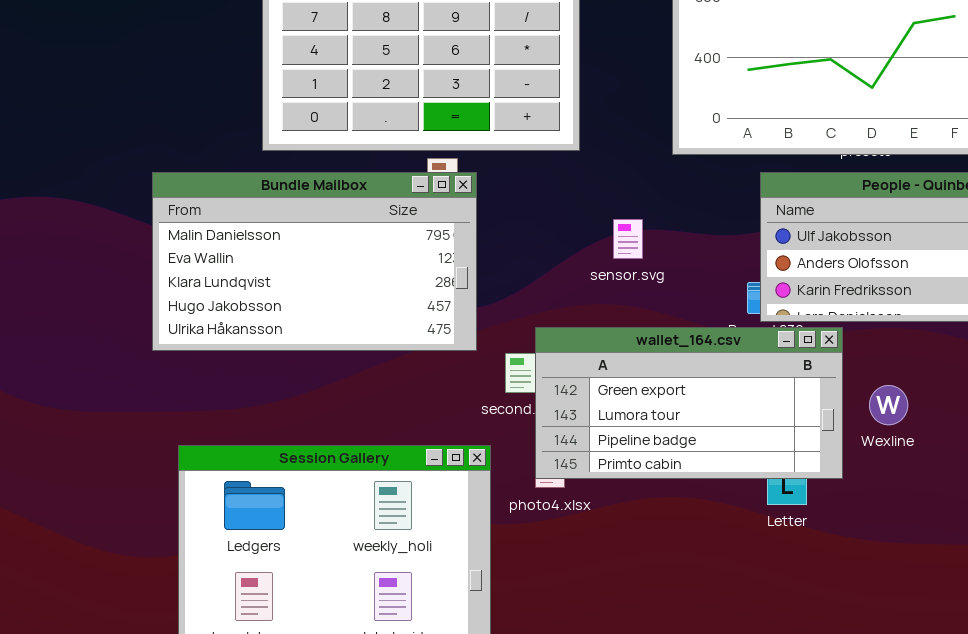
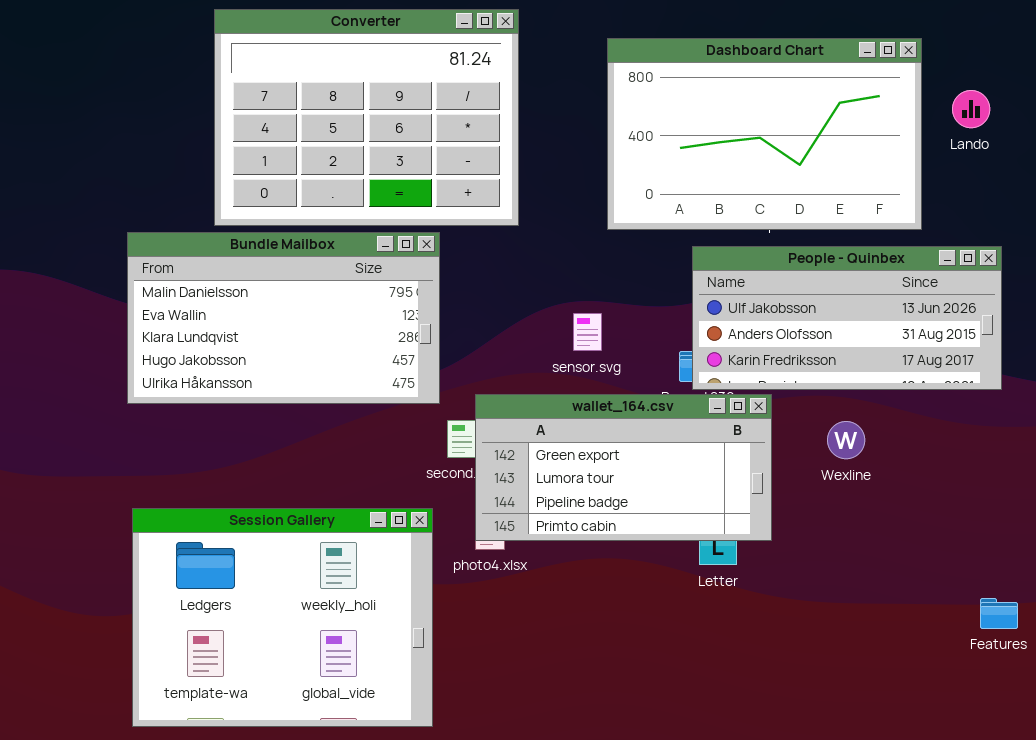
Bundle Mailbox: [152,172,477,351] -> [127,232,440,404], moved
sensor.svg: [613,219,643,259] -> [573,313,602,351], moved
Wexline: [869,385,908,425] -> [827,421,865,459], moved

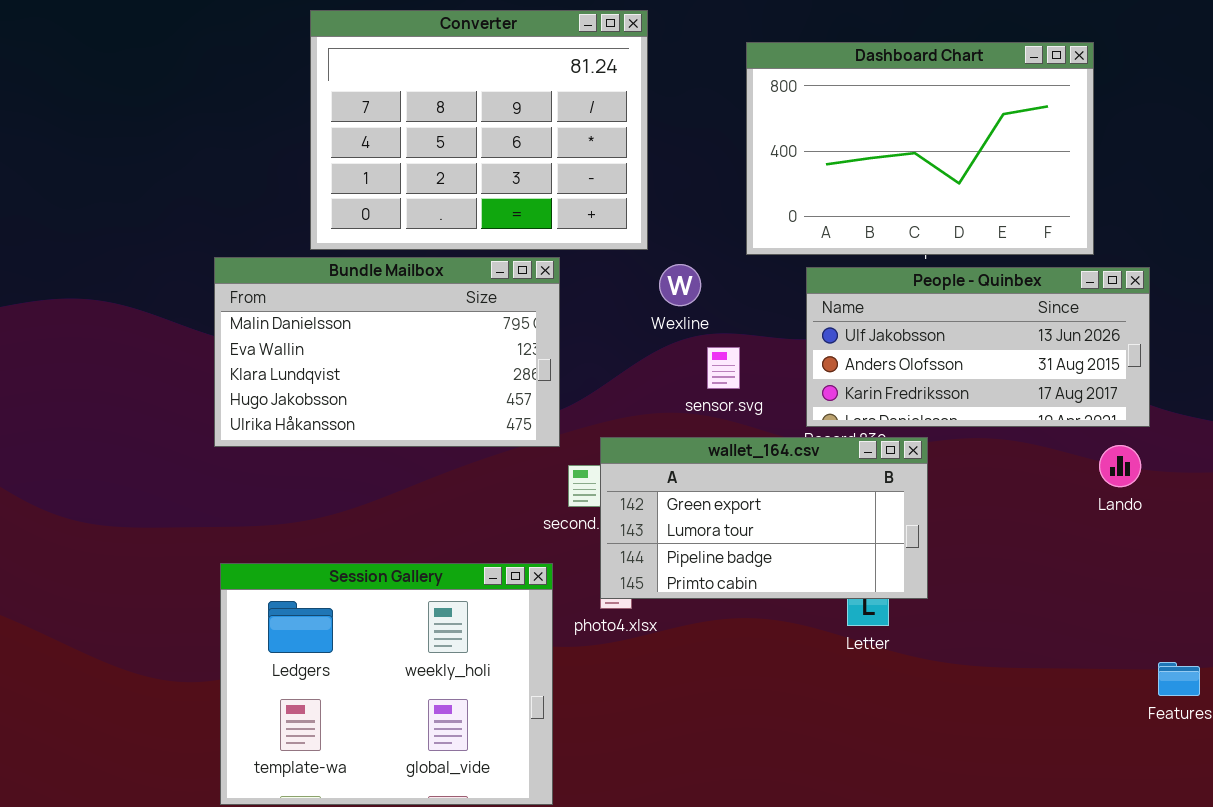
Lando: [952,90,990,128] -> [1099,445,1141,487], moved
People - Quinbex: [692,246,1002,390] -> [806,267,1150,427], moved
Wexline: [827,421,865,459] -> [659,264,701,306], moved

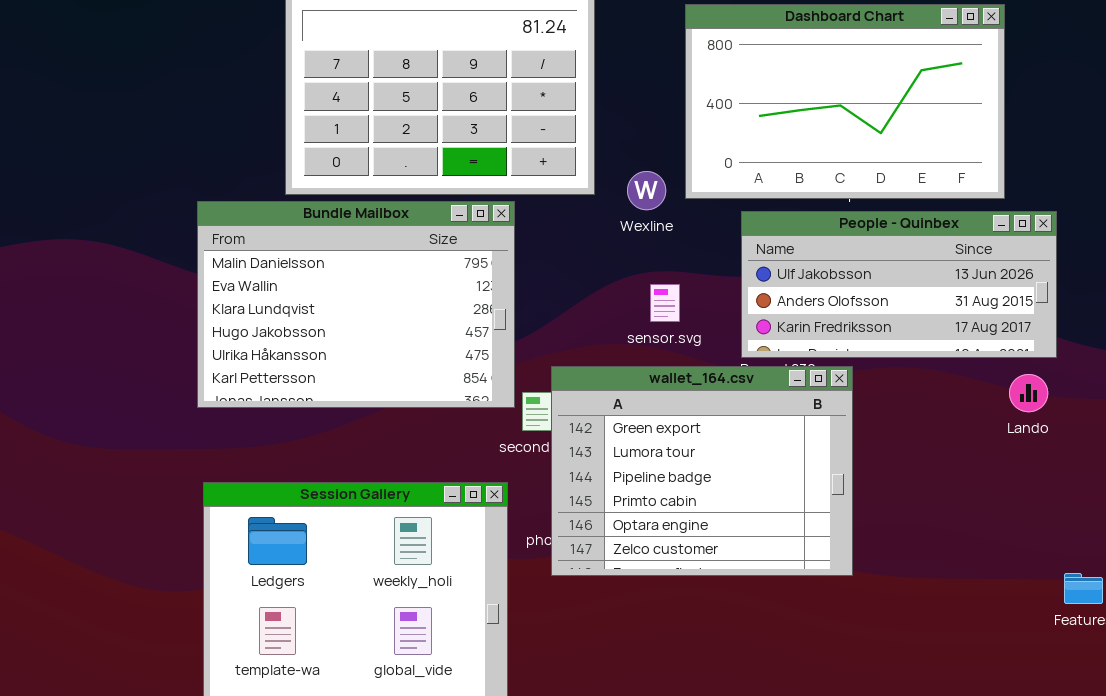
Bundle Mailbox: [214,257,560,447] -> [197,201,515,408], resized
Wexline: [659,264,701,306] -> [627,171,666,210], moved
wallet_164.csv: [600,437,928,599] -> [551,366,853,576], resized

